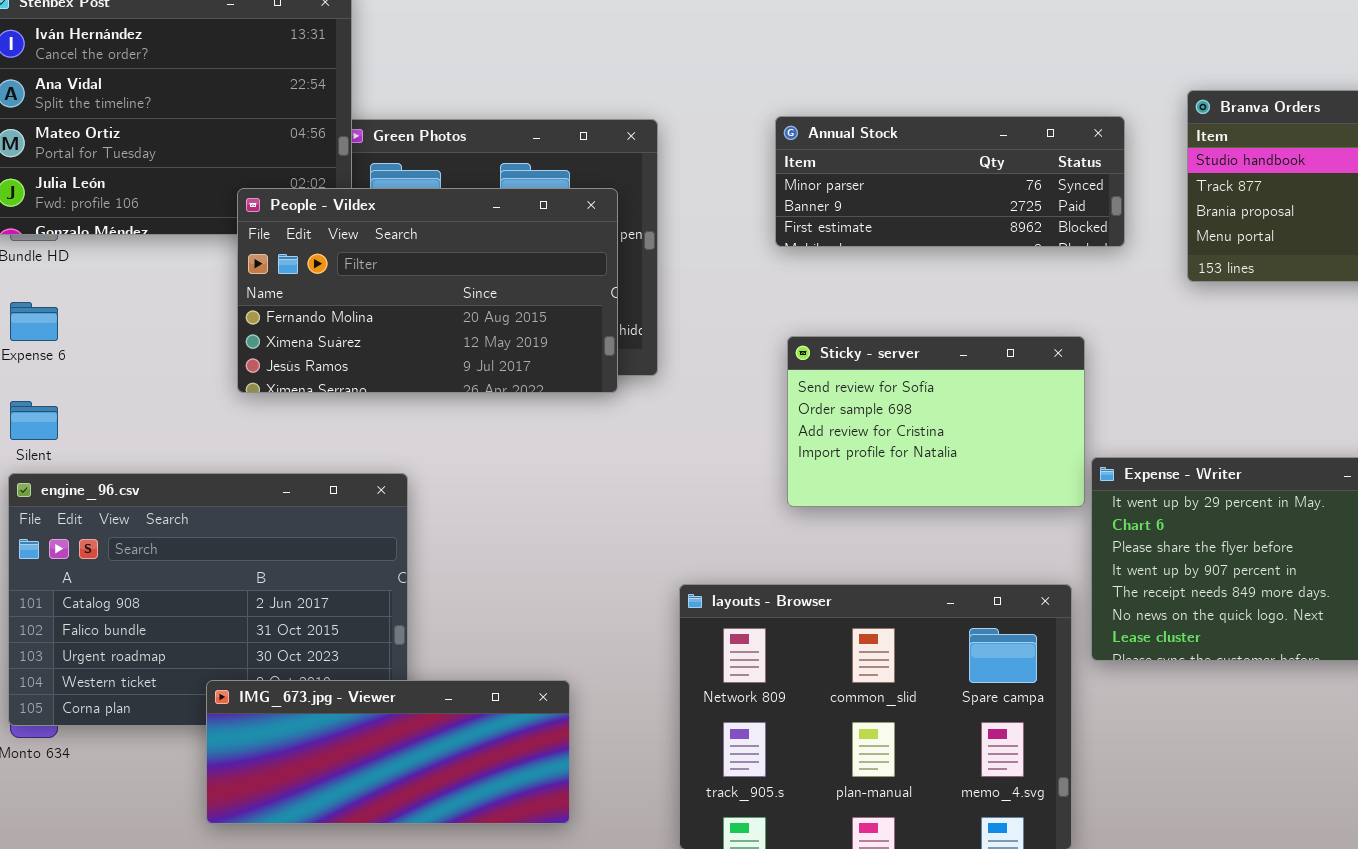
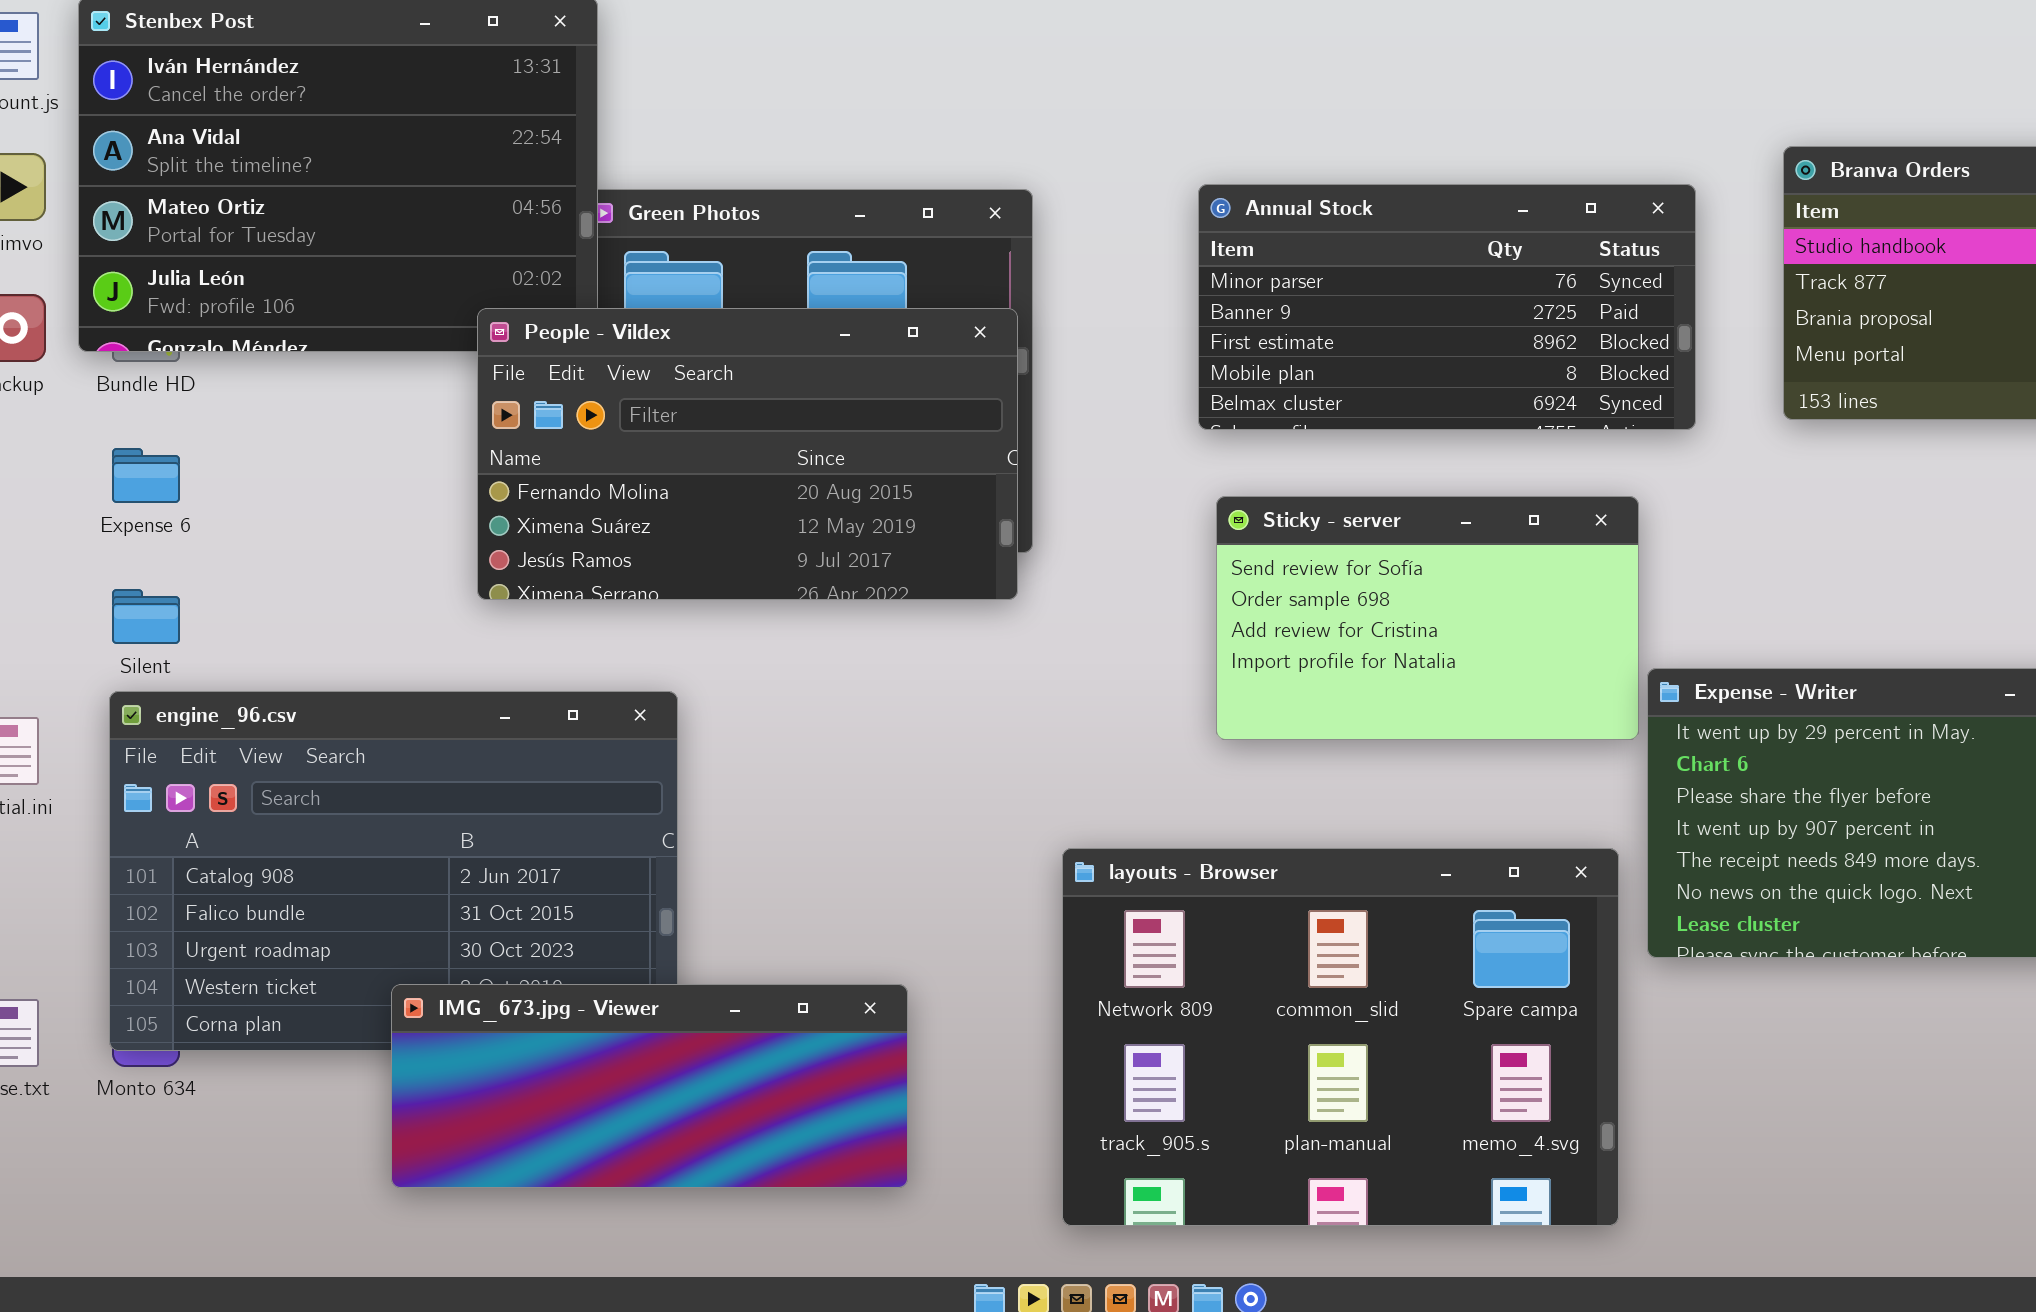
Annual Stock: [775,116,1125,247] -> [1198,184,1696,430], resized
People - Vildex: [237,188,618,393] -> [477,308,1018,600], moved

